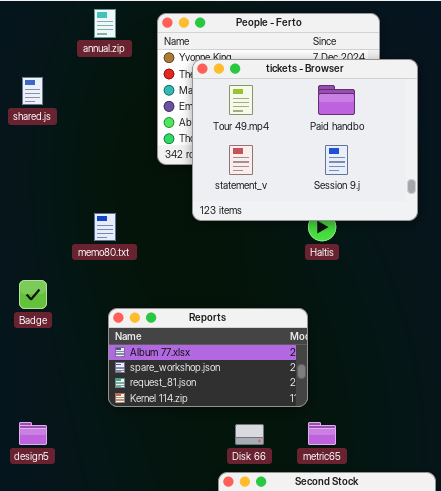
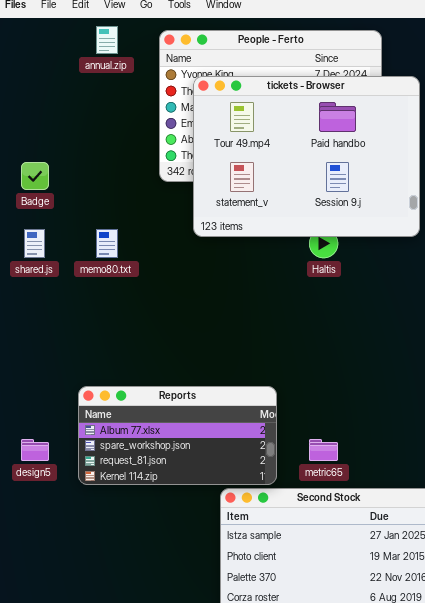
shared.js: [22,77,43,105] -> [24,229,45,258], moved
Badge: [19,280,47,309] -> [21,162,49,190], moved
Reports: [108,308,308,407] -> [78,386,277,485], moved

